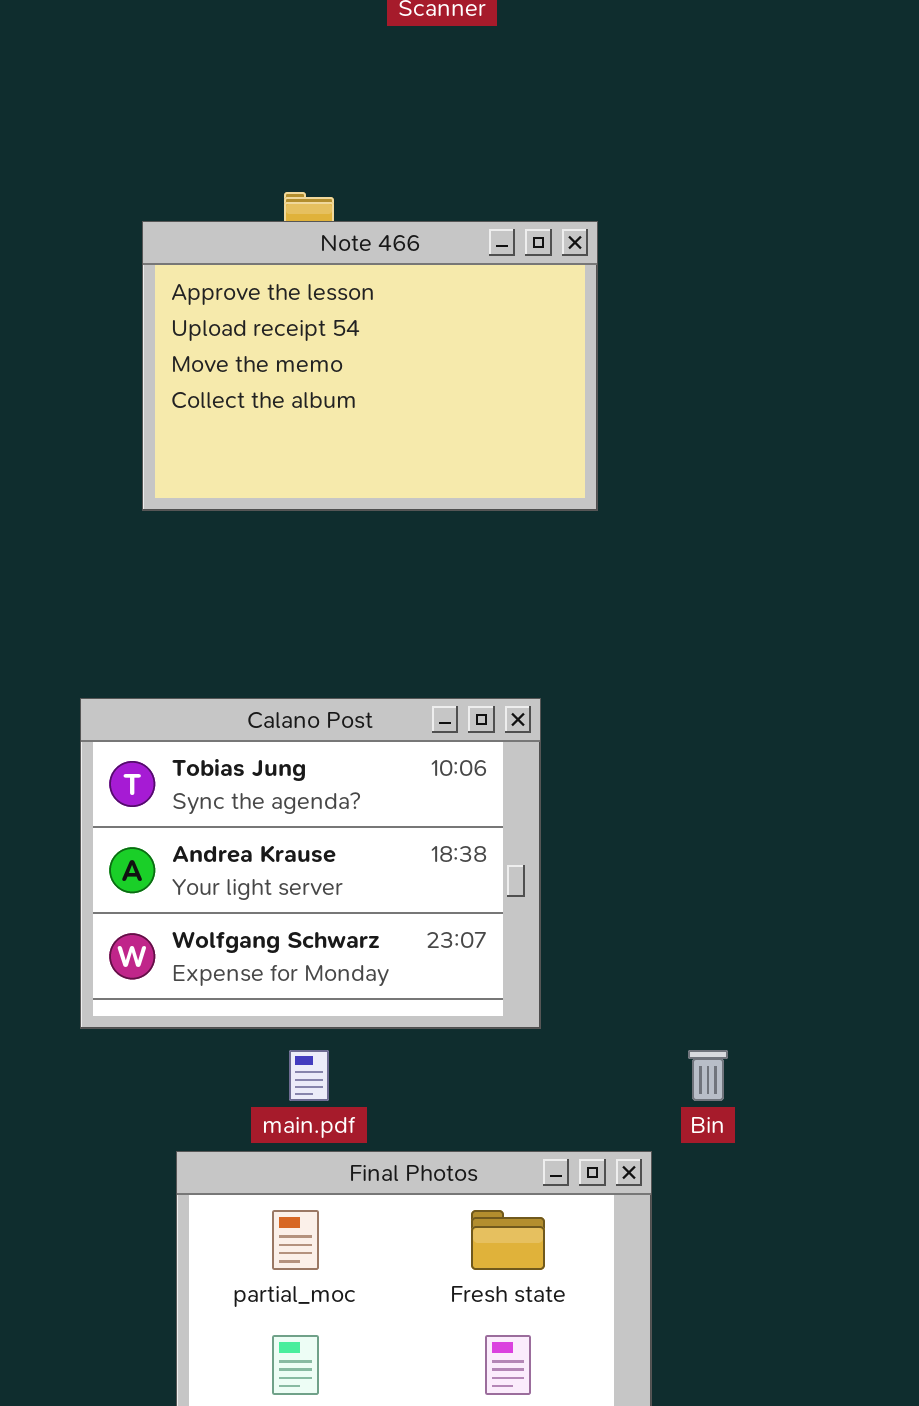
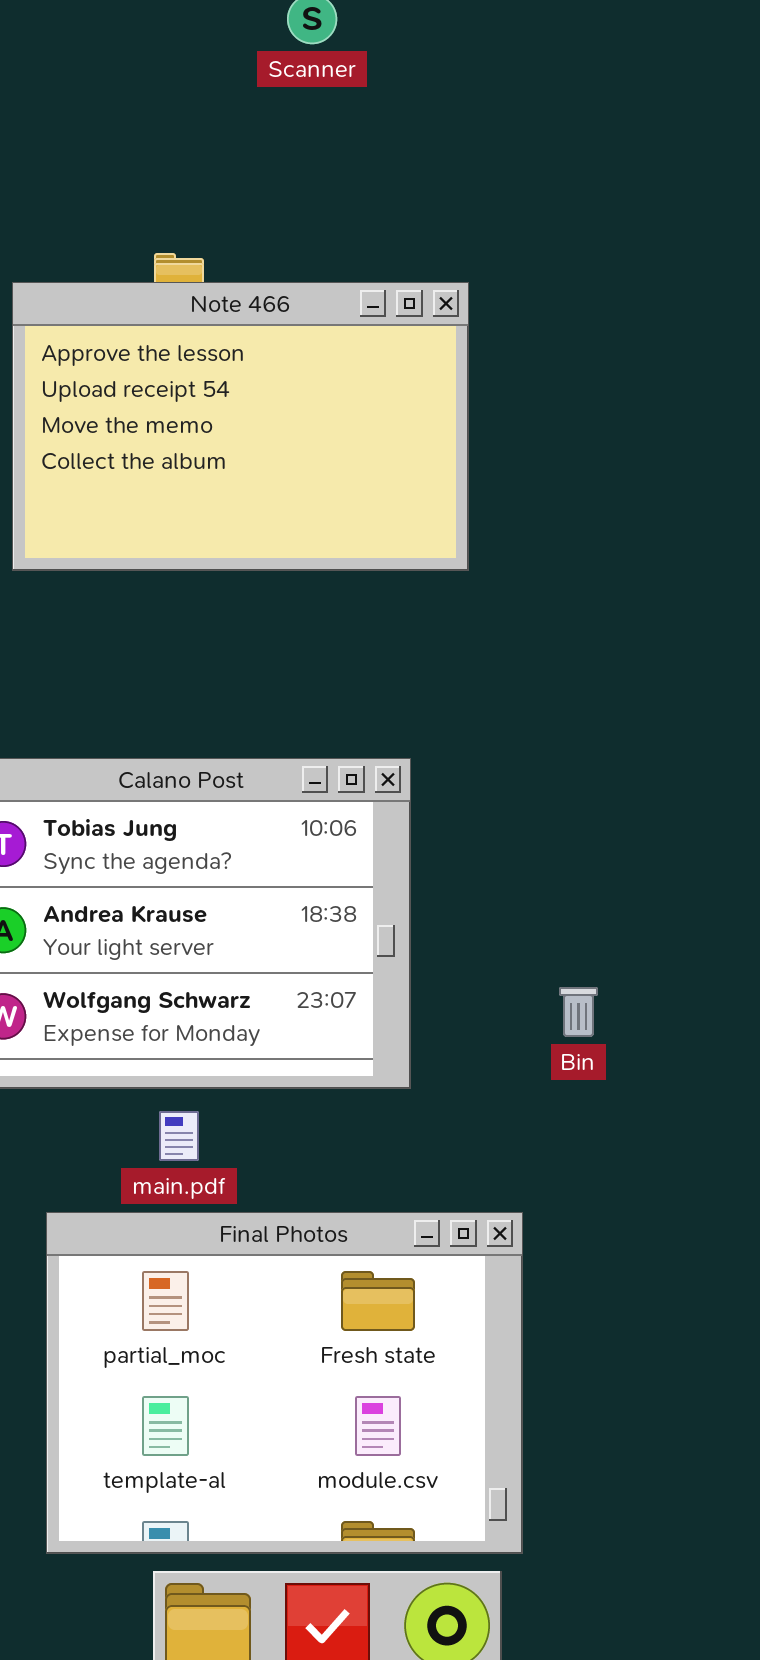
Bin: [688,1050,728,1101] -> [559,987,598,1037], moved

